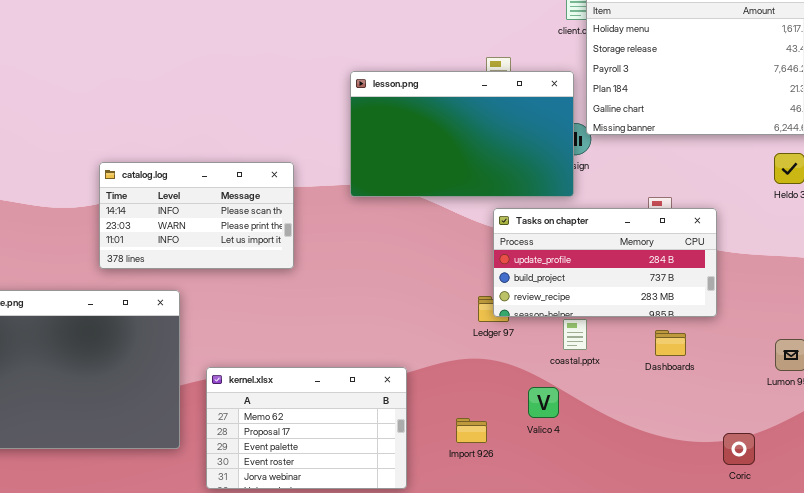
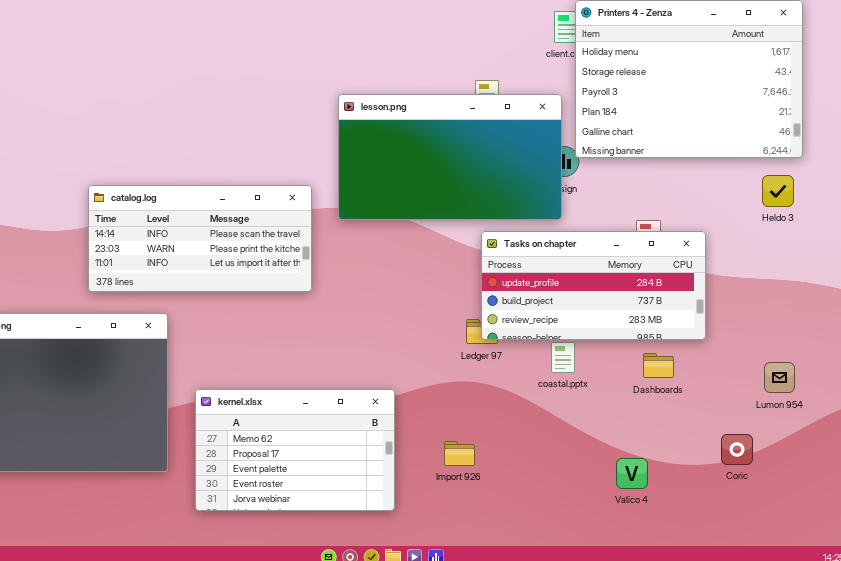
catalog.log: [99,162,294,269] -> [88,185,312,292], resized
Valico 4: [528,387,559,418] -> [616,458,648,489], moved
Coric: [723,433,755,465] -> [721,434,753,465], moved

